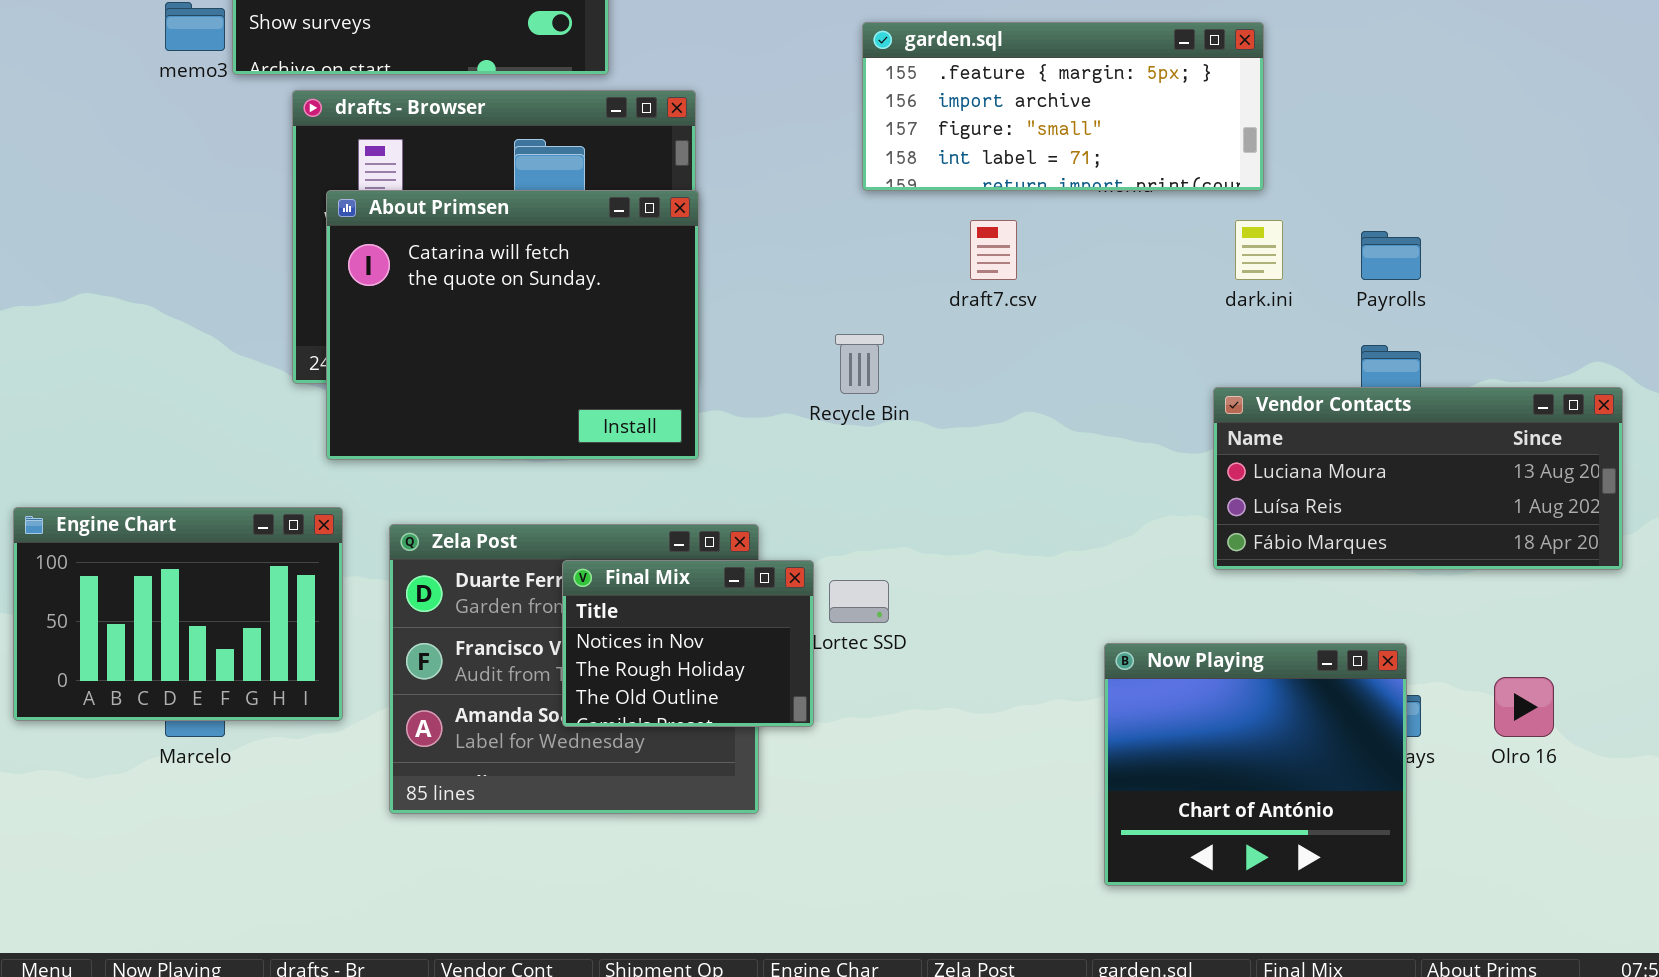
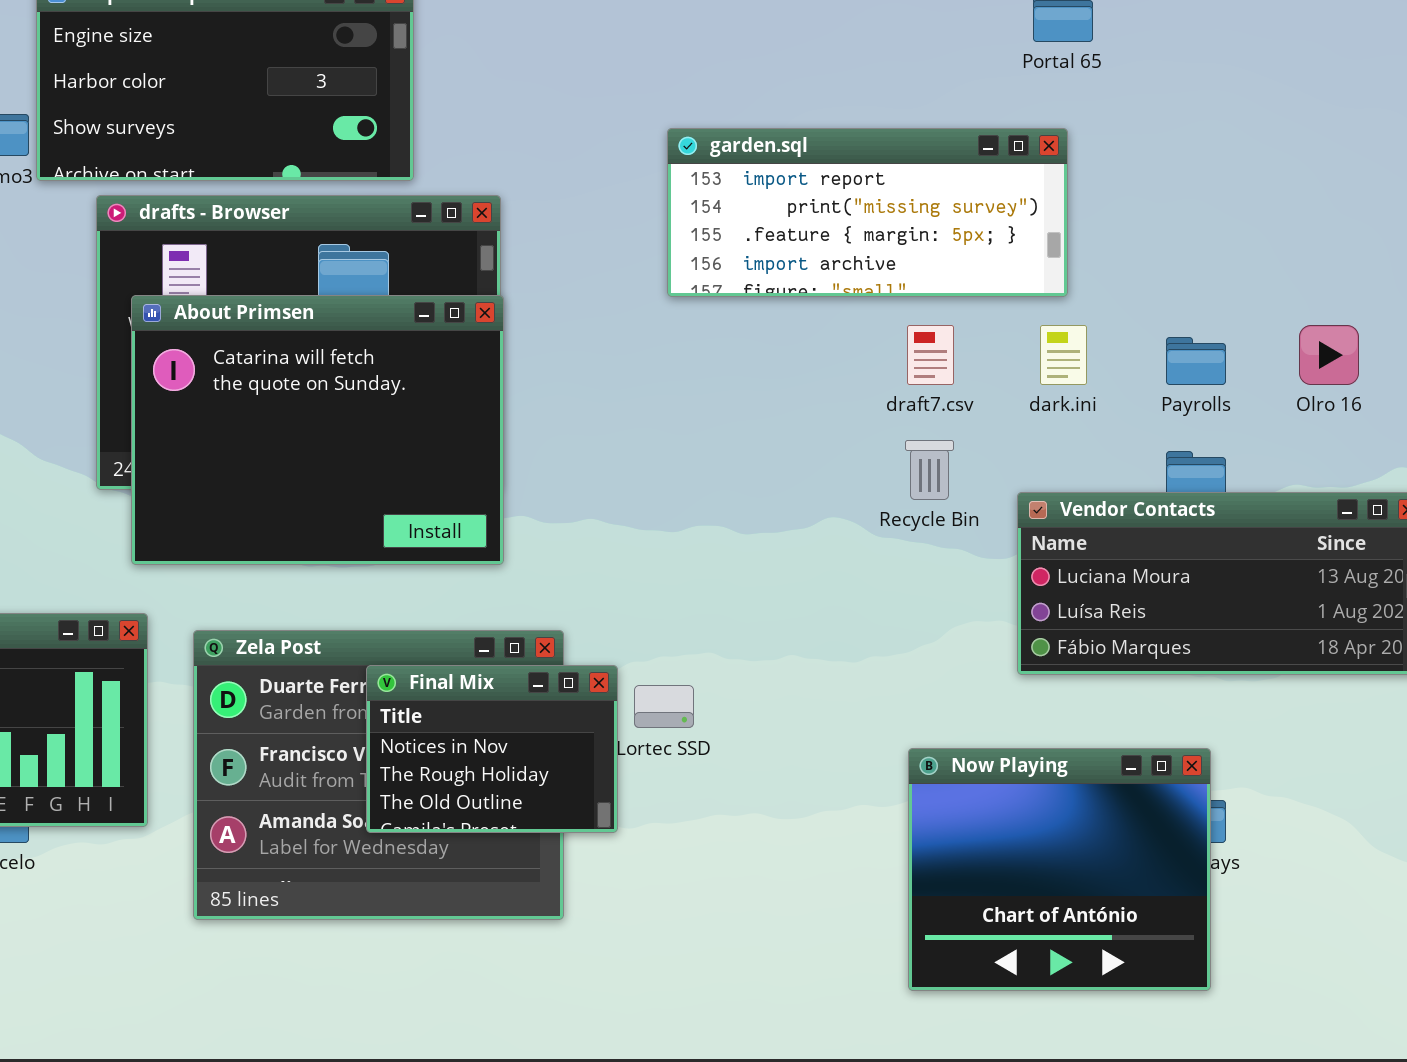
garden.sql: [862,22,1264,191] -> [667,128,1068,297], scrolled up 2 rows
draft7.csv: [970,220,1017,280] -> [907,325,954,385], moved
Recycle Bin: [835,334,884,394] -> [905,440,954,500], moved
Olro 16: [1494,677,1554,737] -> [1299,325,1359,385], moved

